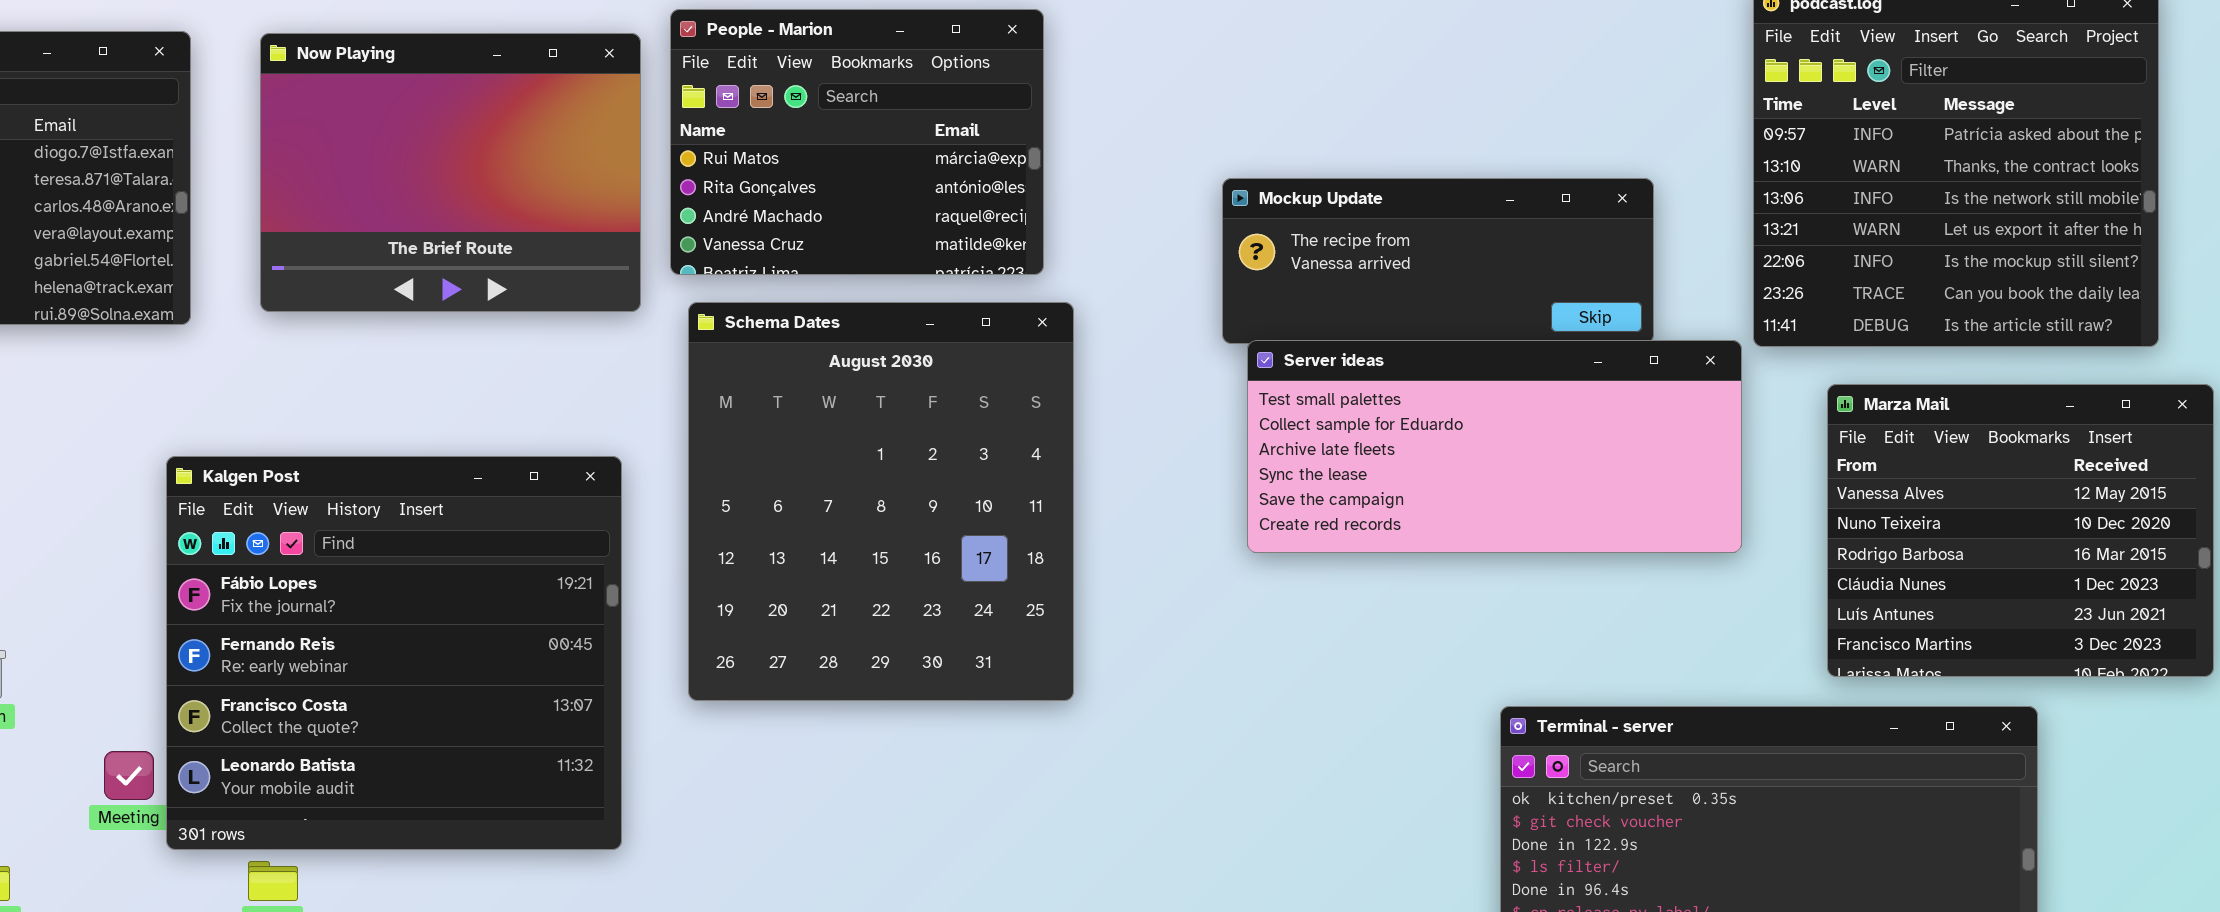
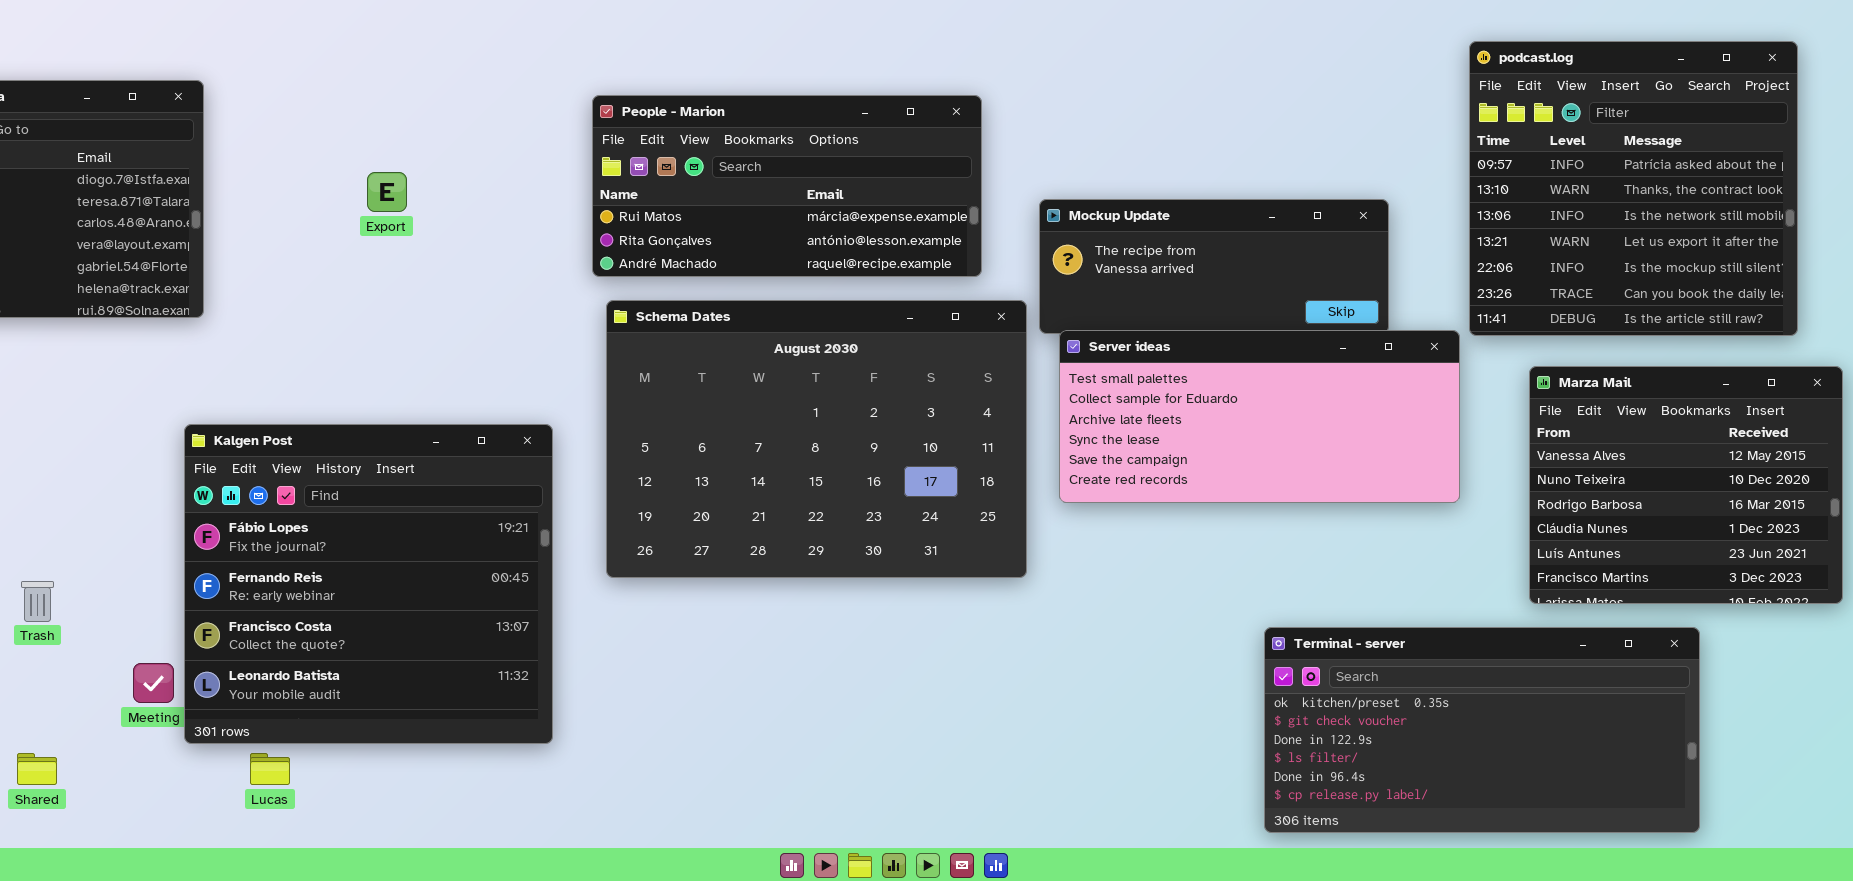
People - Marion: [670,9,1044,275] -> [592,95,982,277], resized
Now Playing: [260,33,641,312] -> none, closed
Schema Dates: [688,302,1074,701] -> [606,300,1027,578], resized

